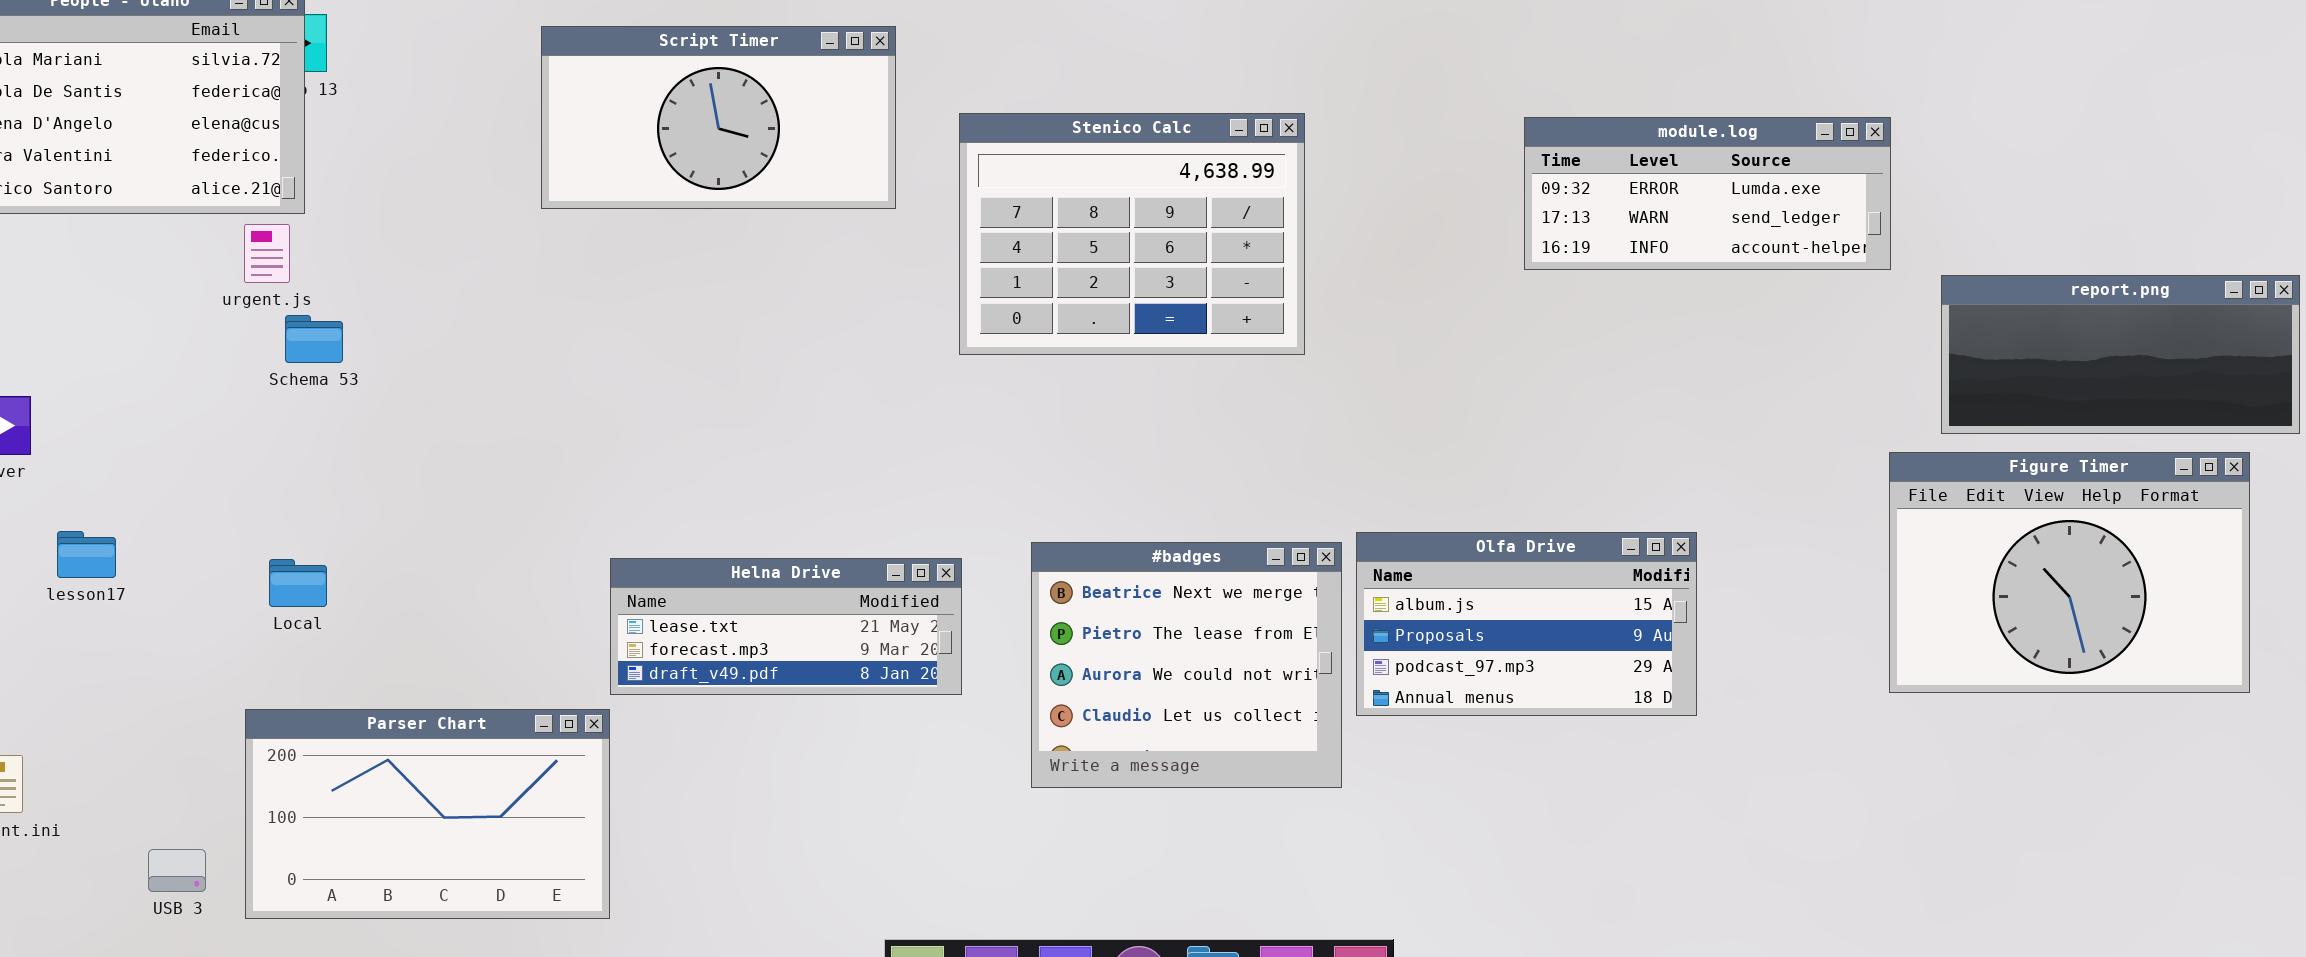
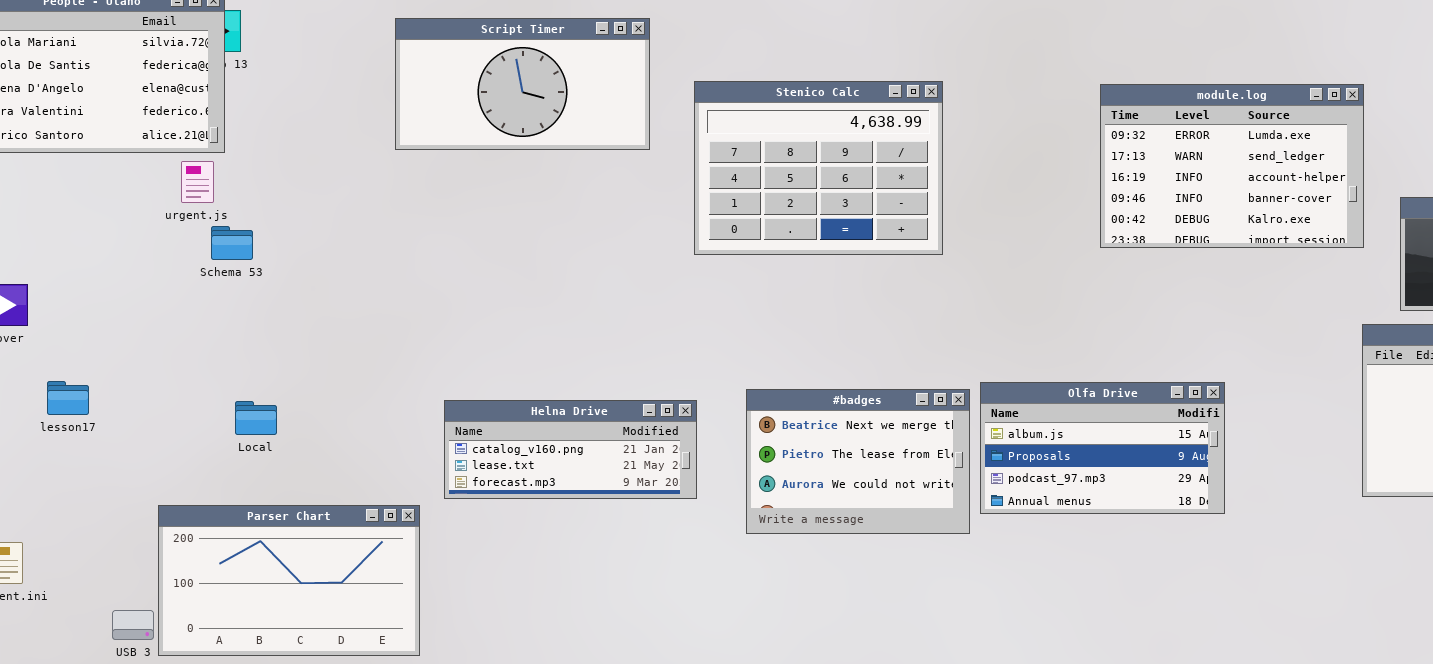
module.log: [1524,117,1891,270] -> [1100,84,1364,248], resized
#badges: [1031,542,1342,788] -> [746,389,970,534], resized
Helna Drive: [610,558,962,695] -> [444,400,697,499], scrolled up 1 row
Local: [269,559,327,607] -> [235,401,277,435], moved
Parser Chart: [245,709,610,919] -> [158,505,420,656], moved

